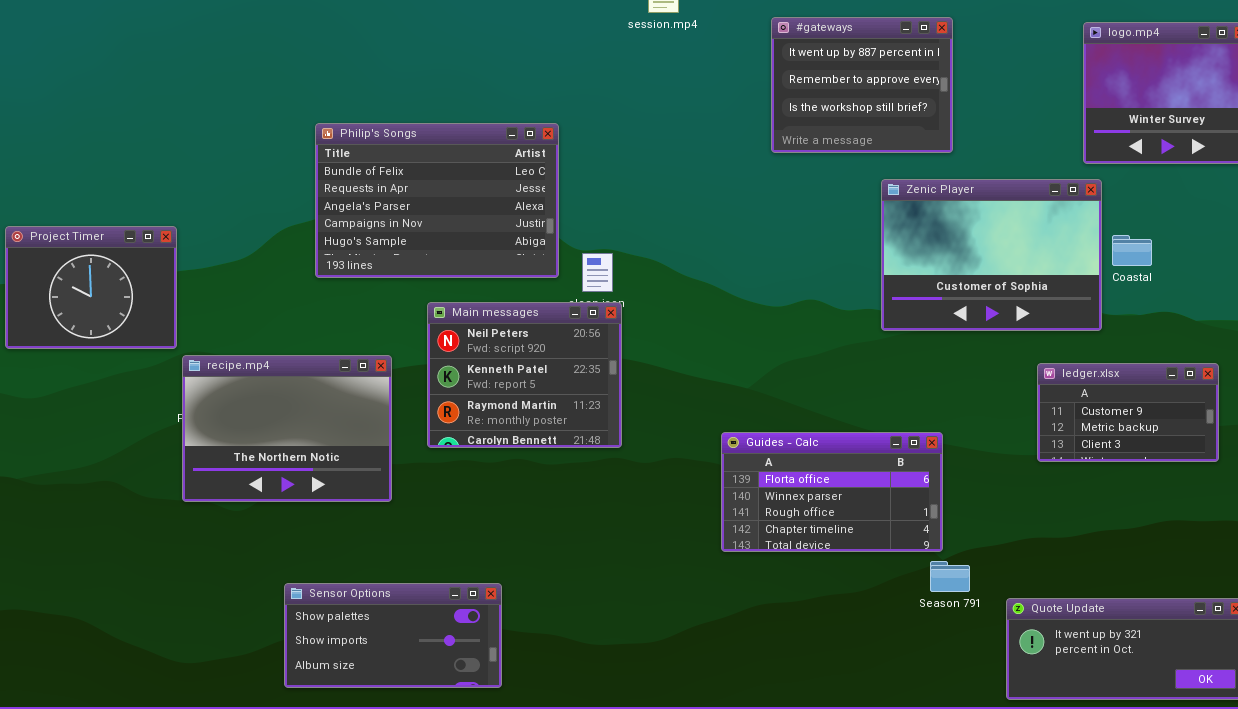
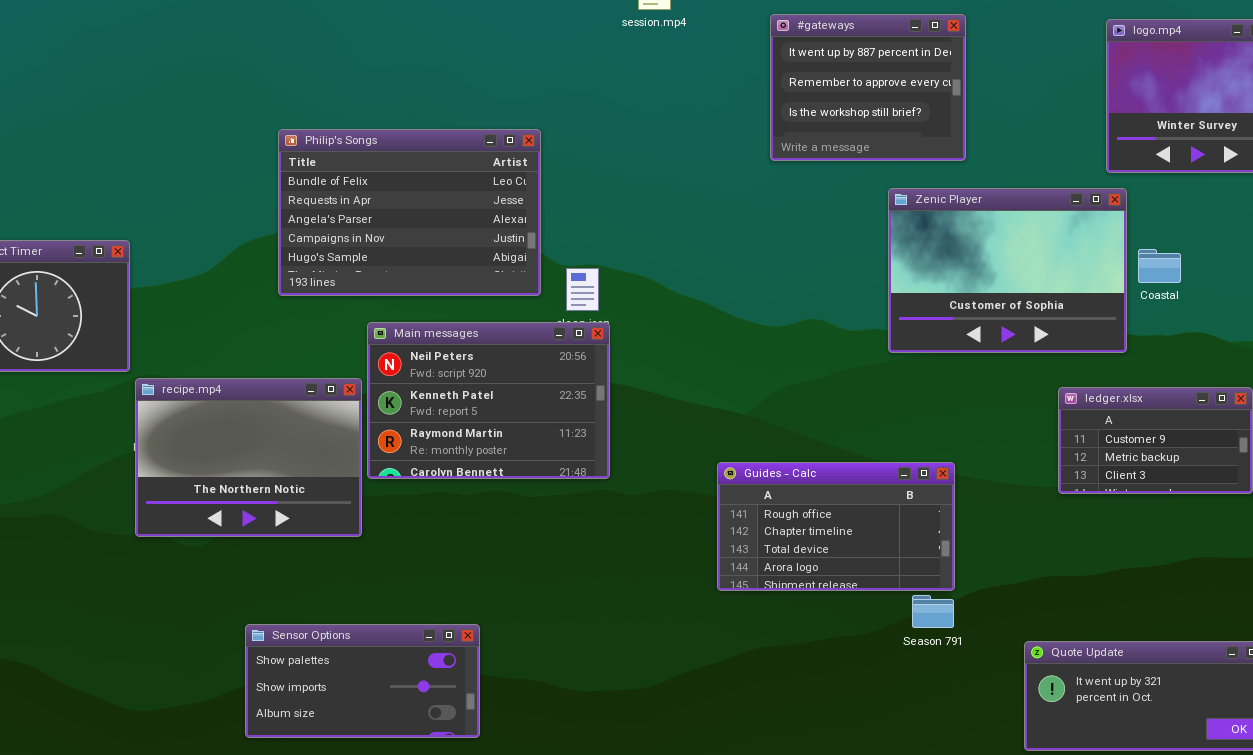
Main messages: [427,302,622,448] -> [367,322,610,479], resized
Guides - Calc: [721,432,943,552] -> [717,462,955,591], scrolled down 2 rows
Season 791: [930,561,970,592] -> [912,595,954,628], moved

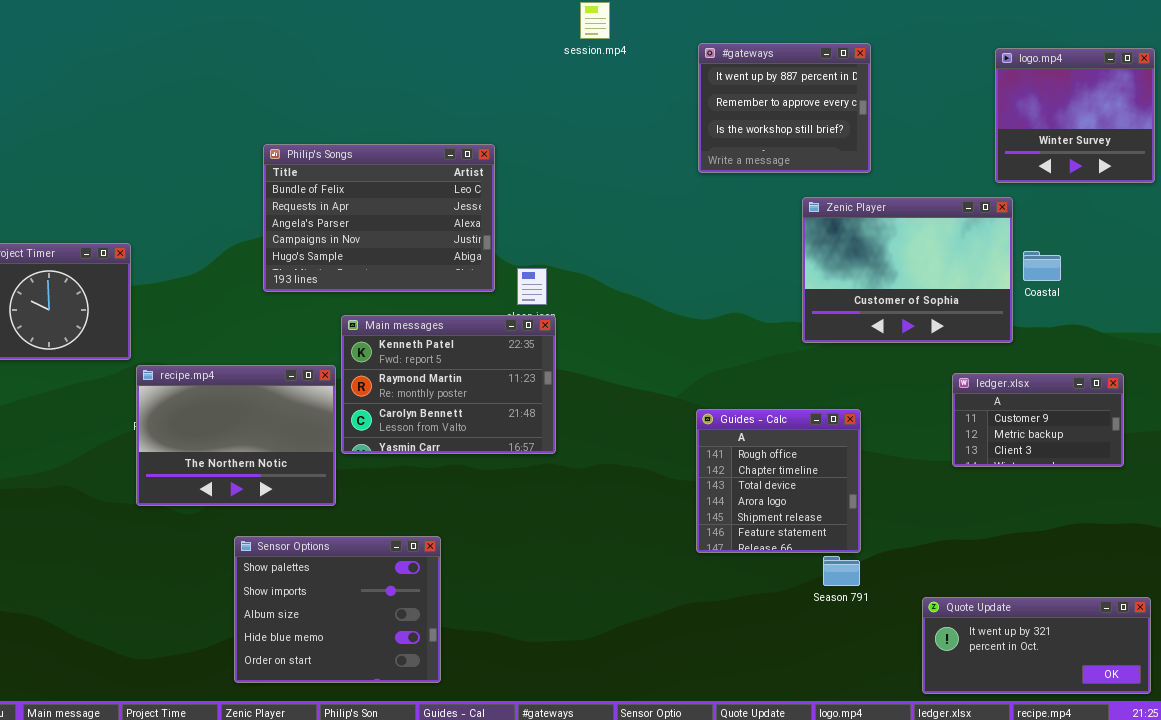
Main messages: [367,322,610,479] -> [341,315,556,454], scrolled down 1 row
Guides - Calc: [717,462,955,591] -> [696,409,861,553], resized
Sensor Options: [245,624,480,738] -> [234,536,441,683], resized

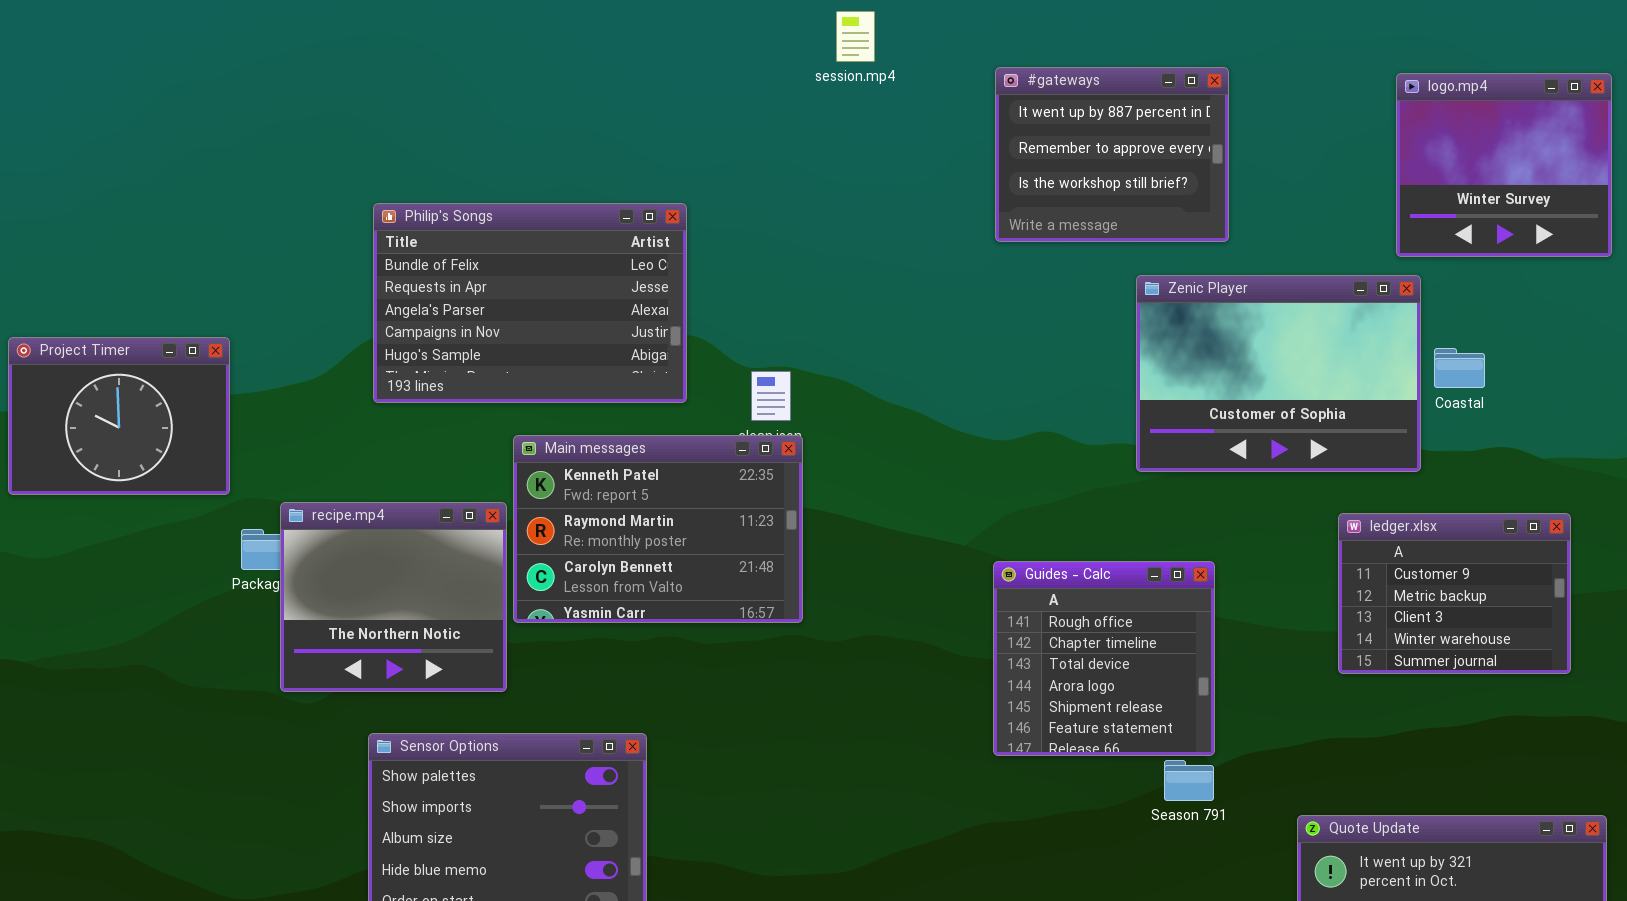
Philip's Songs: [263,144,495,292] -> [373,203,687,403], moved
recipe.mp4: [136,365,336,506] -> [280,502,507,692], resized
ledger.xlsx: [952,373,1124,467] -> [1338,513,1571,674], resized

